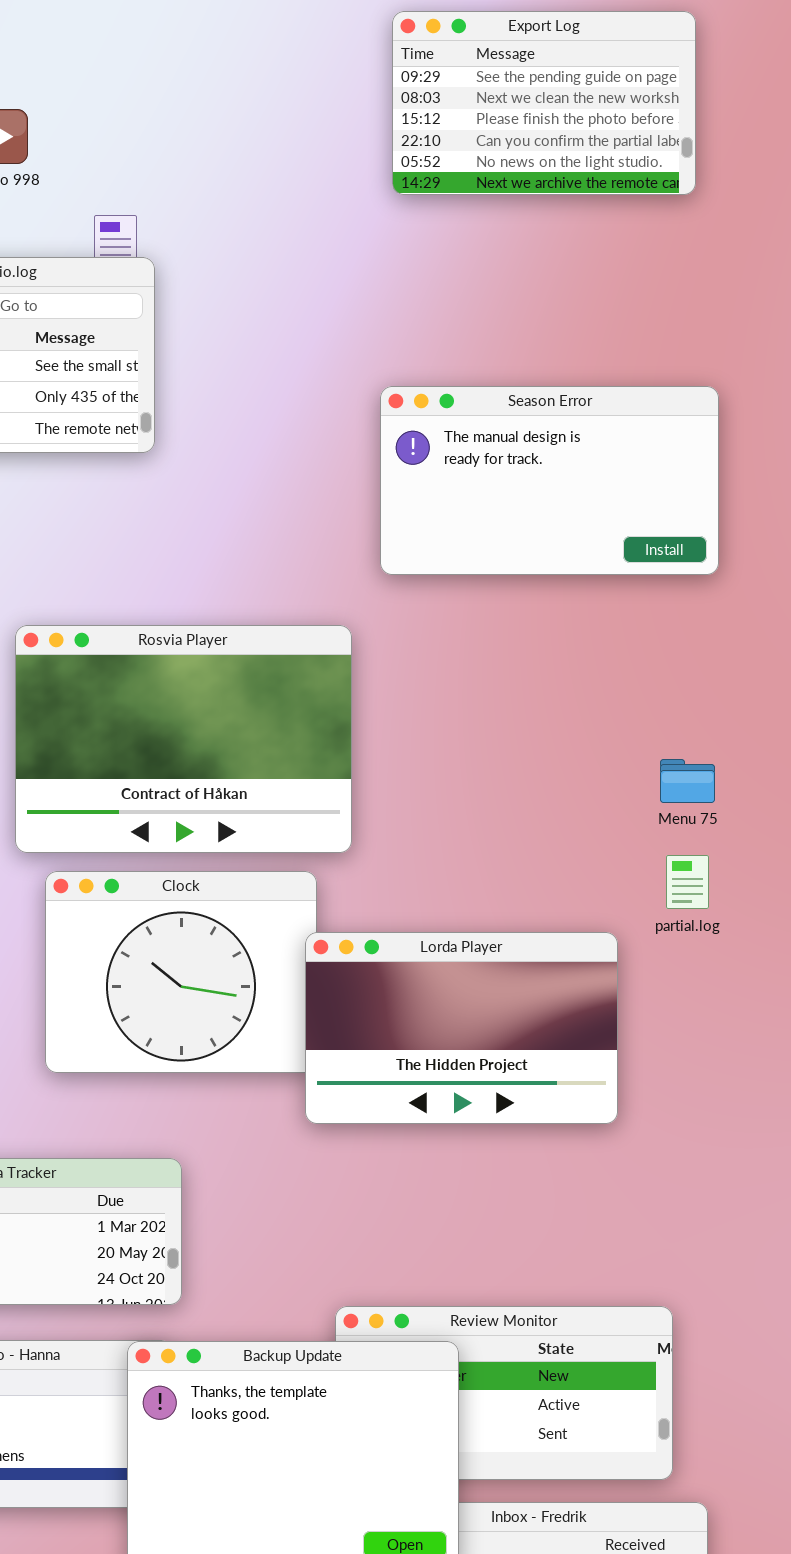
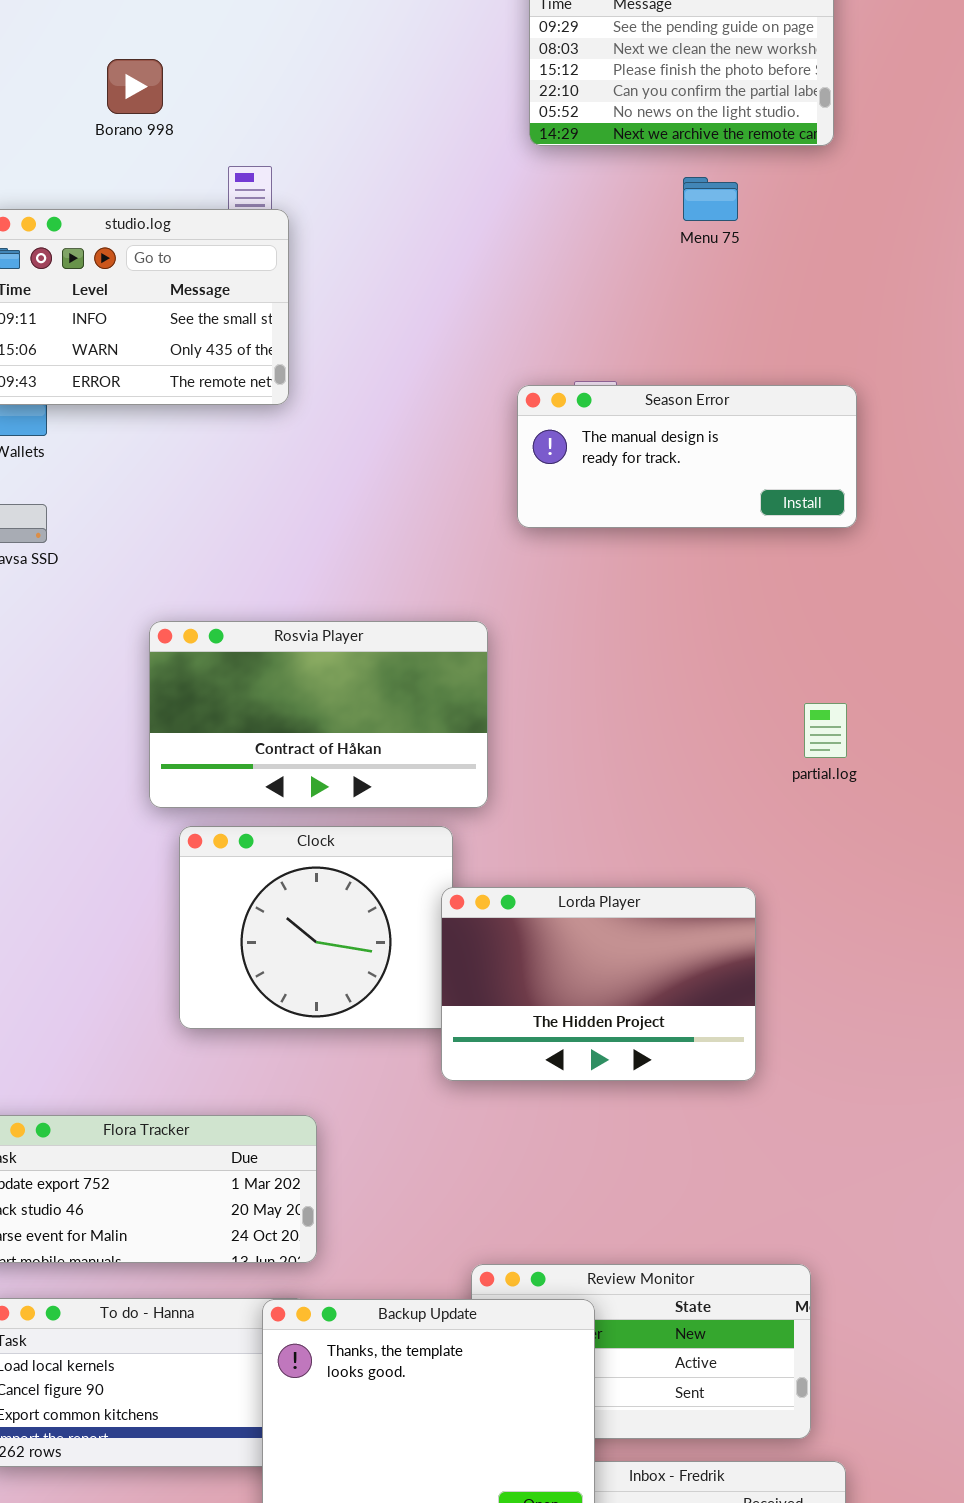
Season Error: [380,386,719,575] -> [517,385,857,528], resized
Rosvia Player: [15,625,352,853] -> [149,621,488,808], resized
Menu 75: [660,759,715,803] -> [683,177,738,221], moved
partial.log: [666,855,709,909] -> [804,703,847,758], moved

